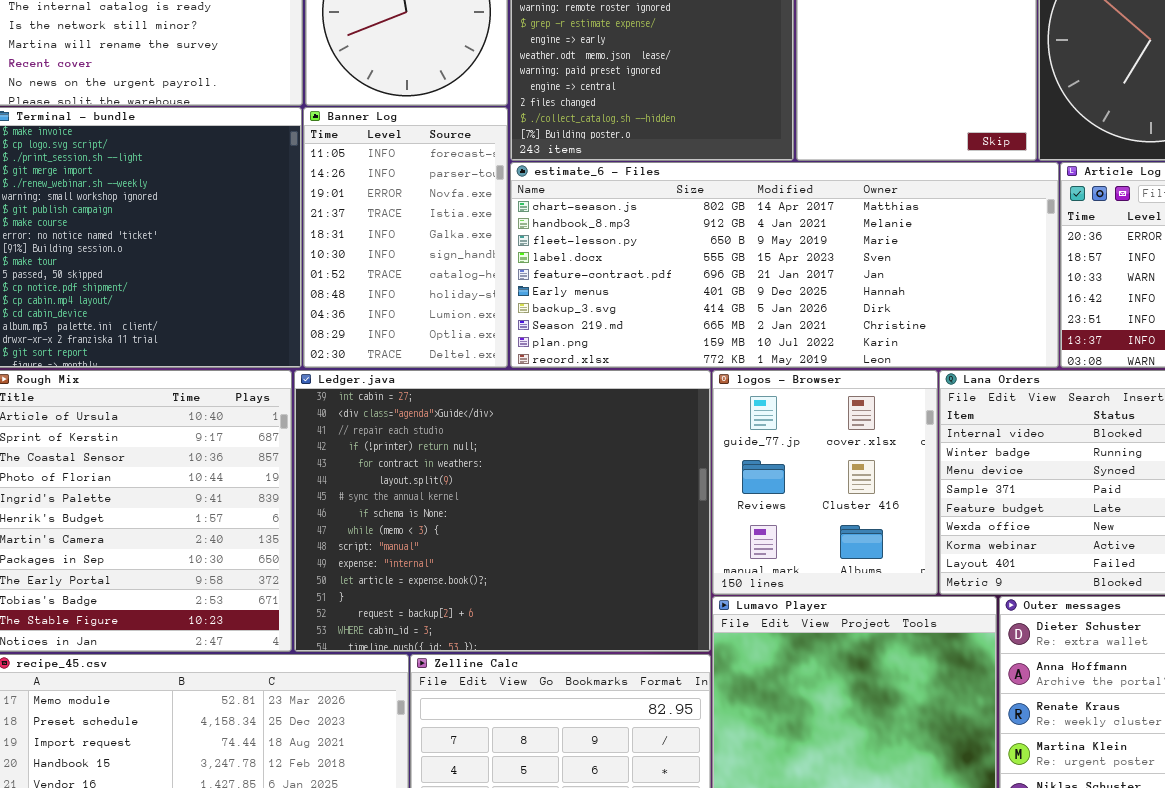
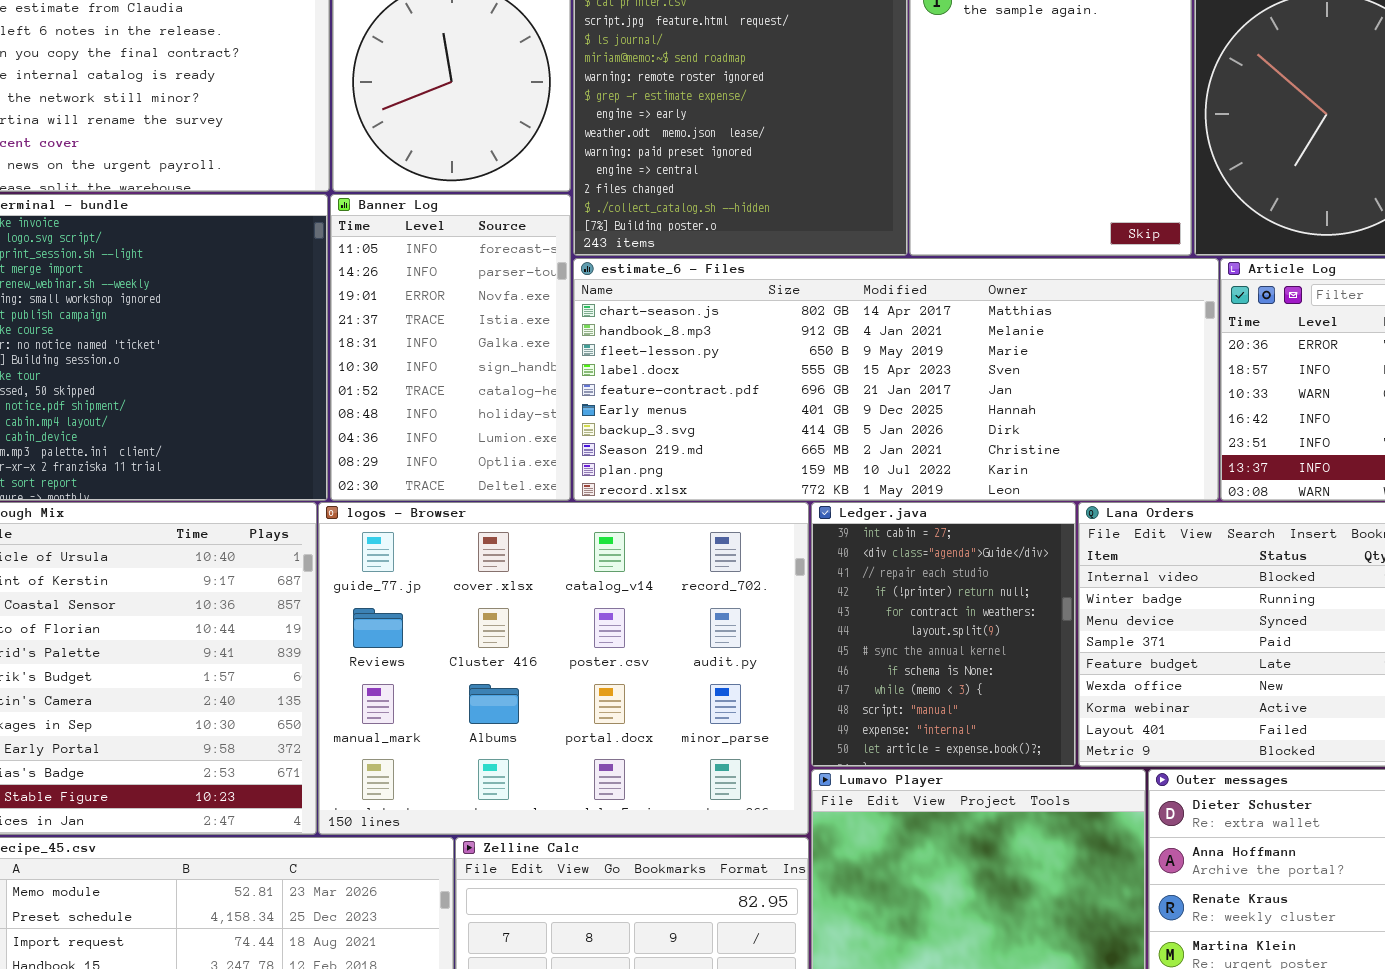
Ledger.java: [294,370,711,652] -> [811,502,1076,767], moved, resized
logos - Browser: [712,370,938,595] -> [318,502,809,835], moved, resized

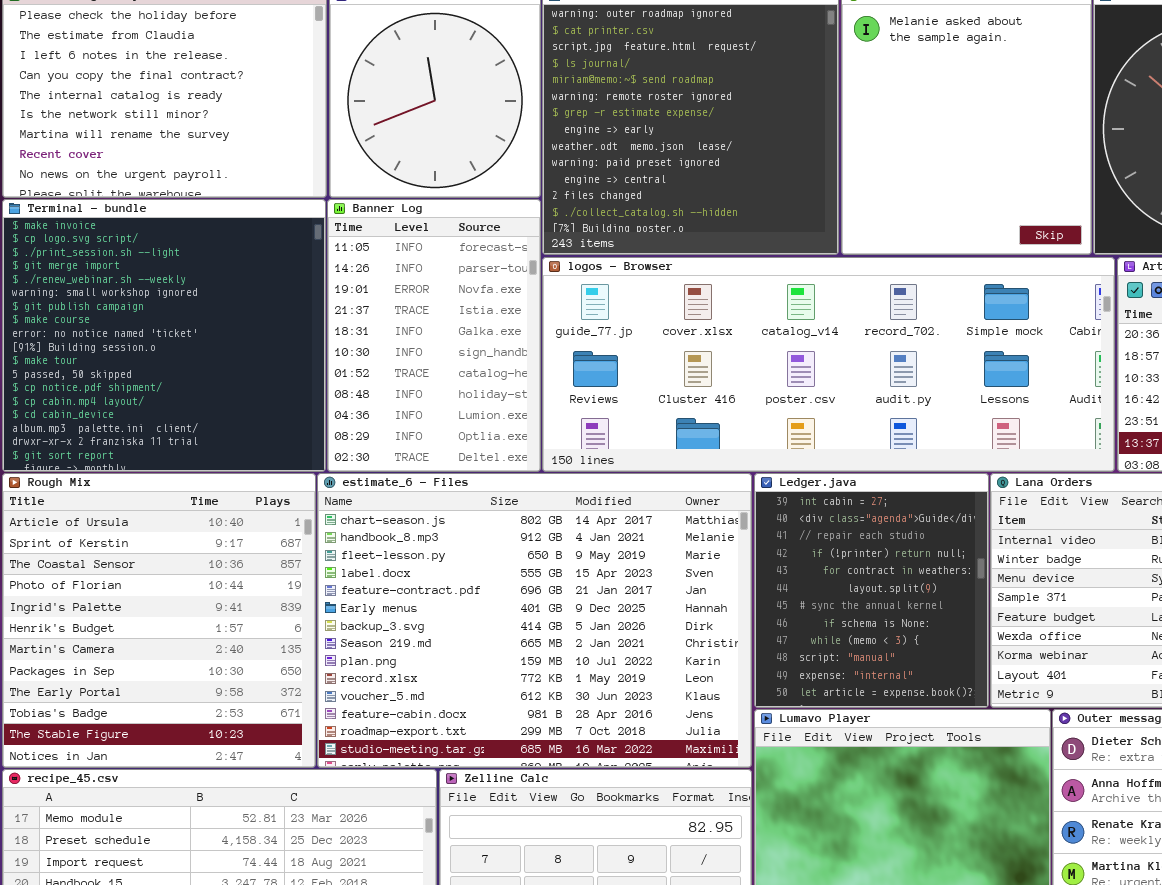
estimate_6 - Files: [573,258,1219,501] -> [317,473,752,768], moved, resized
logos - Browser: [318,502,809,835] -> [542,257,1115,472], moved, resized

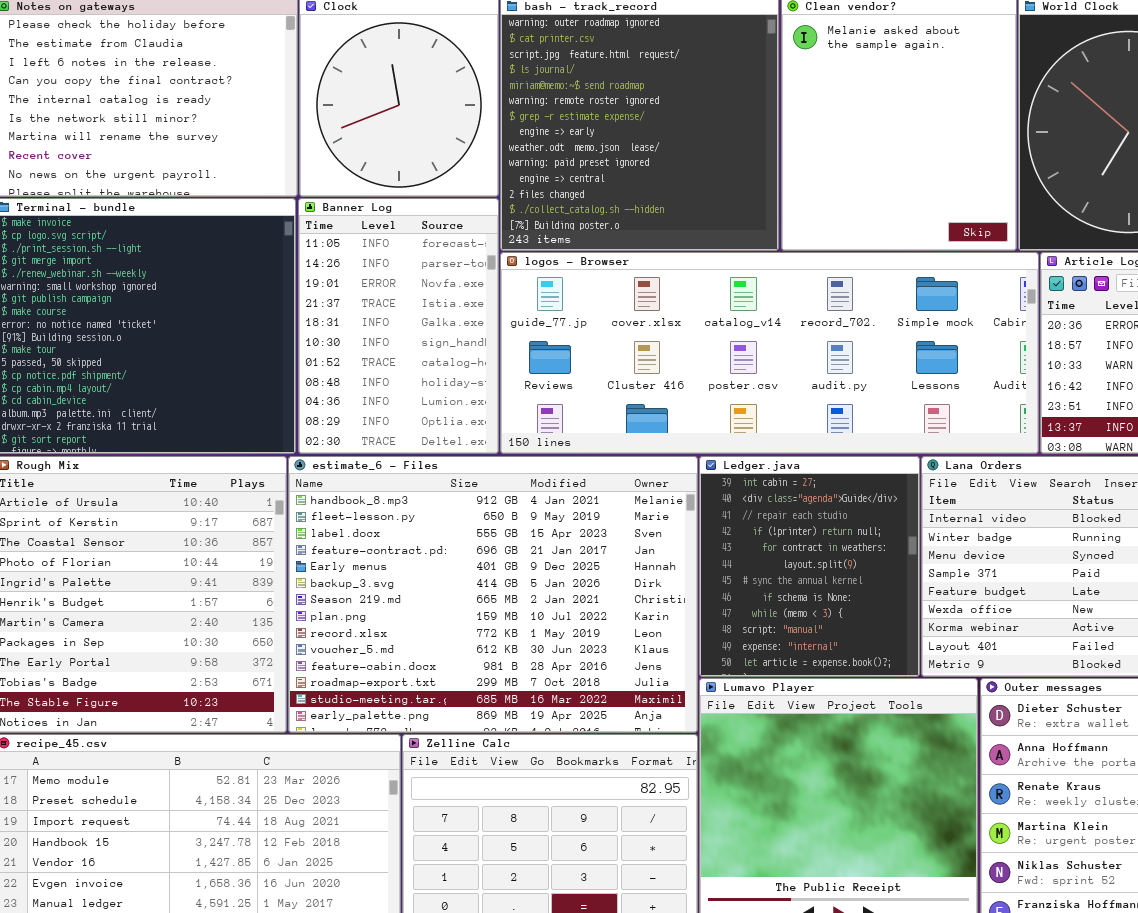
estimate_6 - Files: [317,473,752,768] -> [288,456,698,733], scrolled down 1 row

